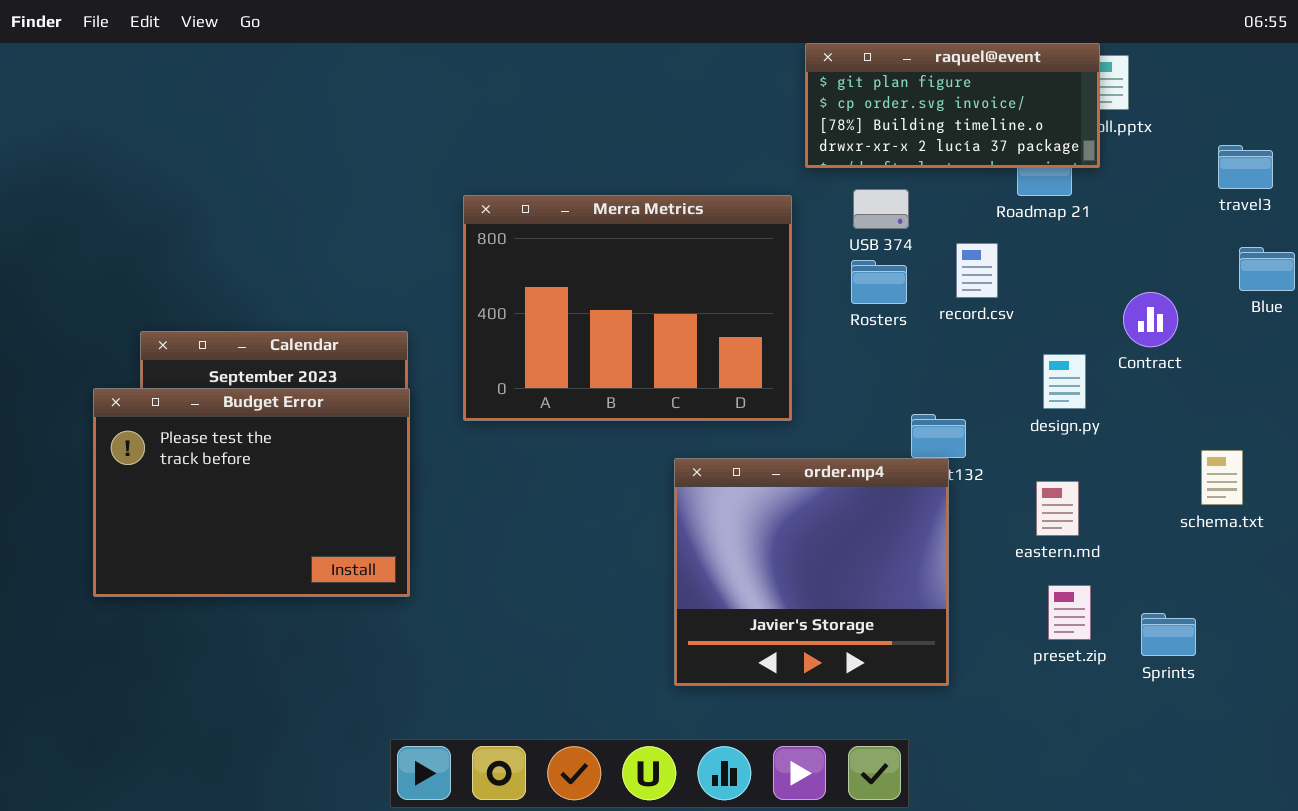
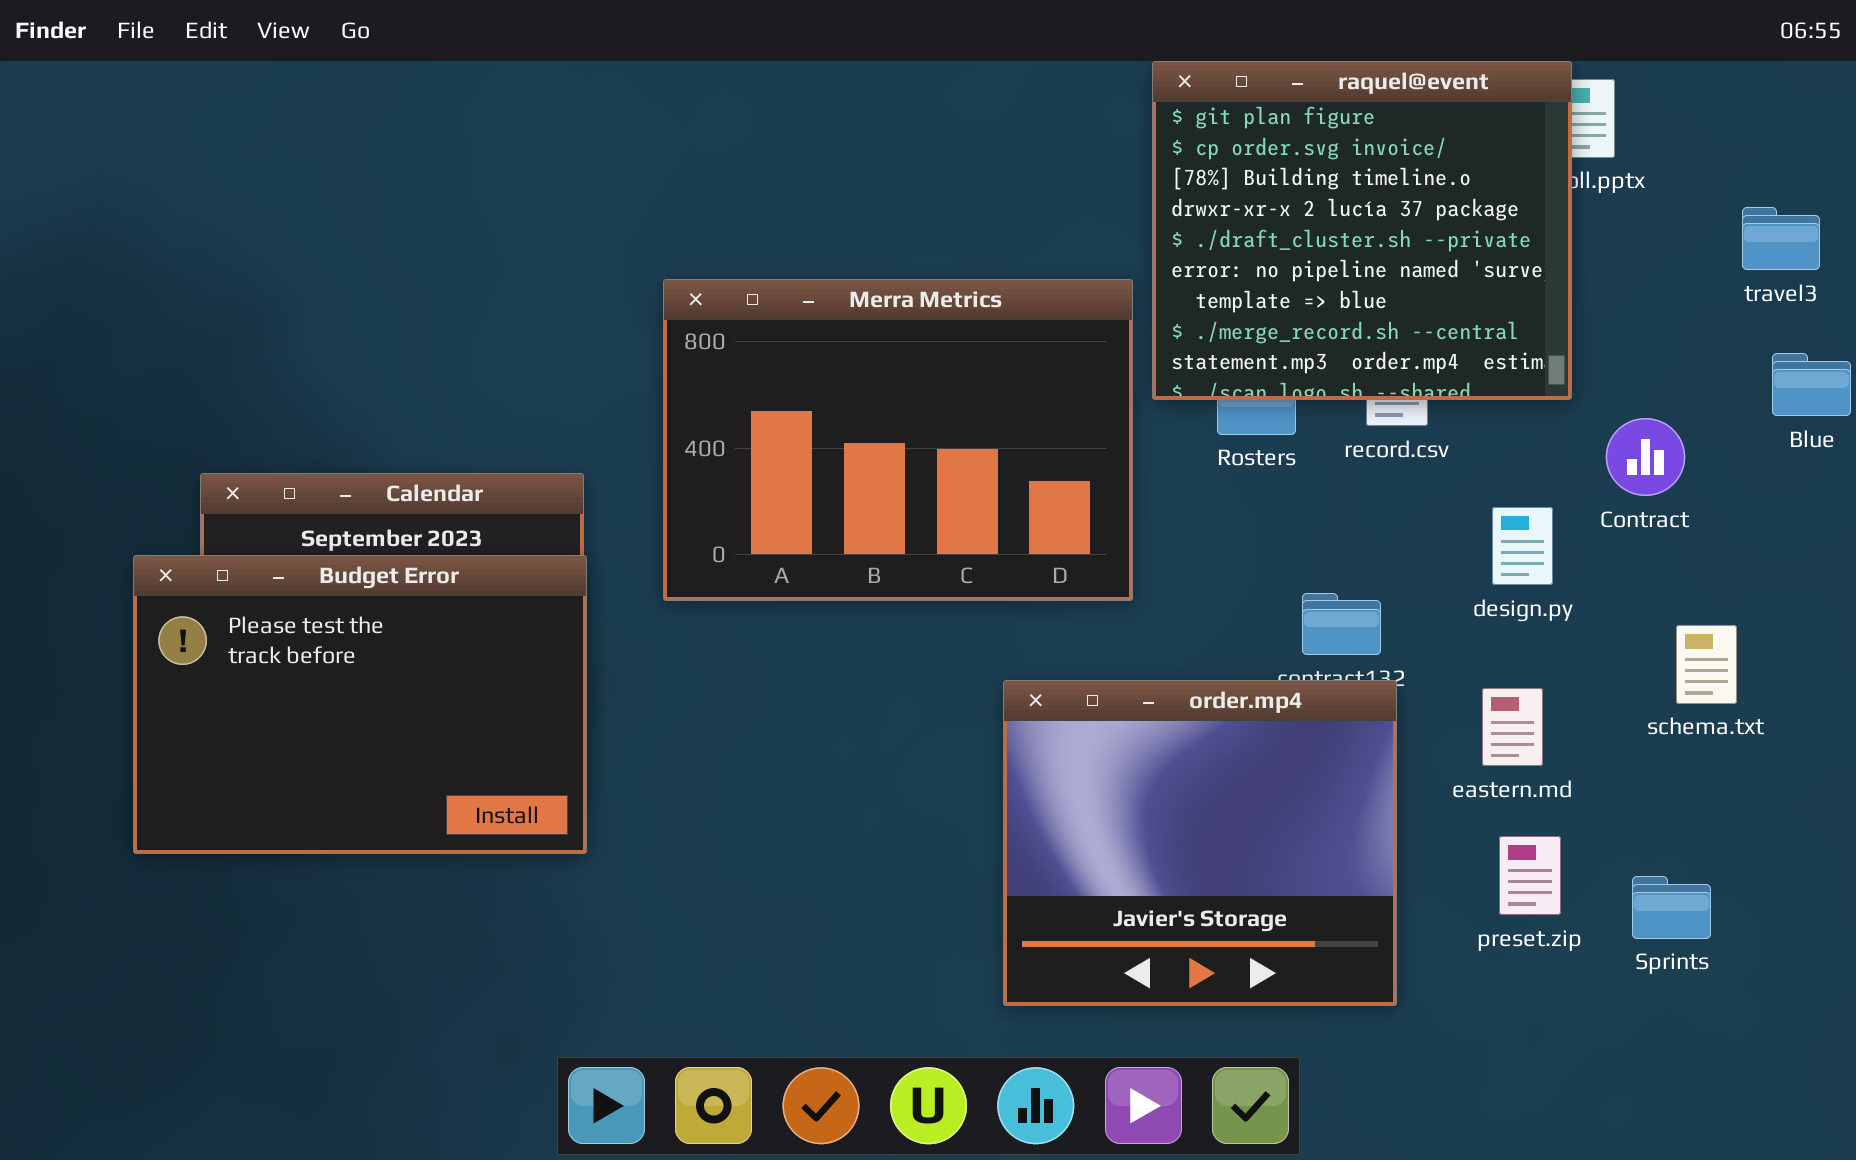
raquel@event: [805,43,1100,168] -> [1152,61,1572,400], resized
schema.txt: [1201,450,1243,505] -> [1676,625,1737,704], moved
order.mp4: [674,458,949,686] -> [1003,680,1397,1006], moved

